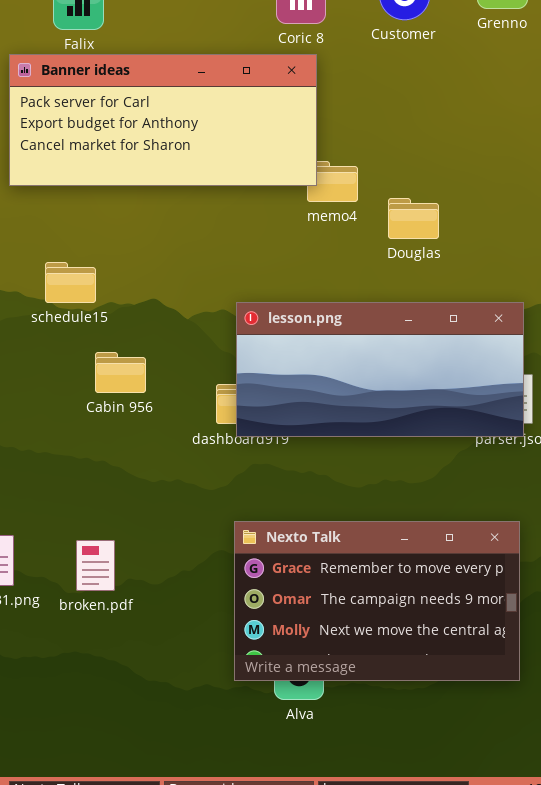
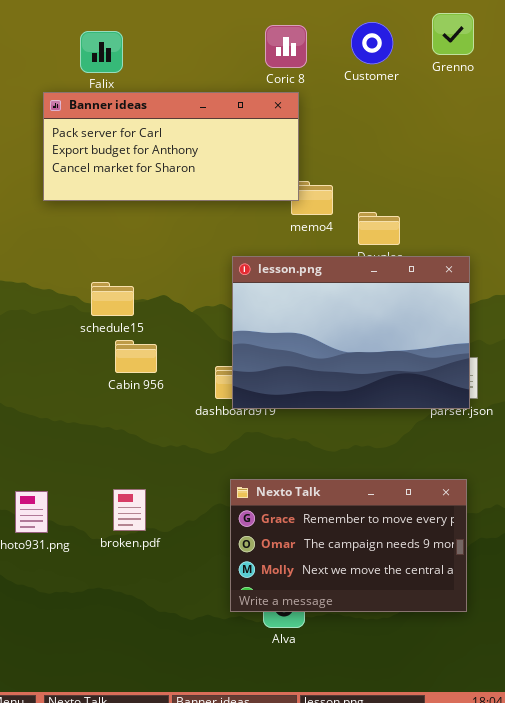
schedule15: [45,262,96,303] -> [91,282,134,316], moved
lesson.png: [236,302,524,437] -> [232,256,470,409], resized
broken.pdf: [76,540,115,591] -> [113,489,146,531], moved

